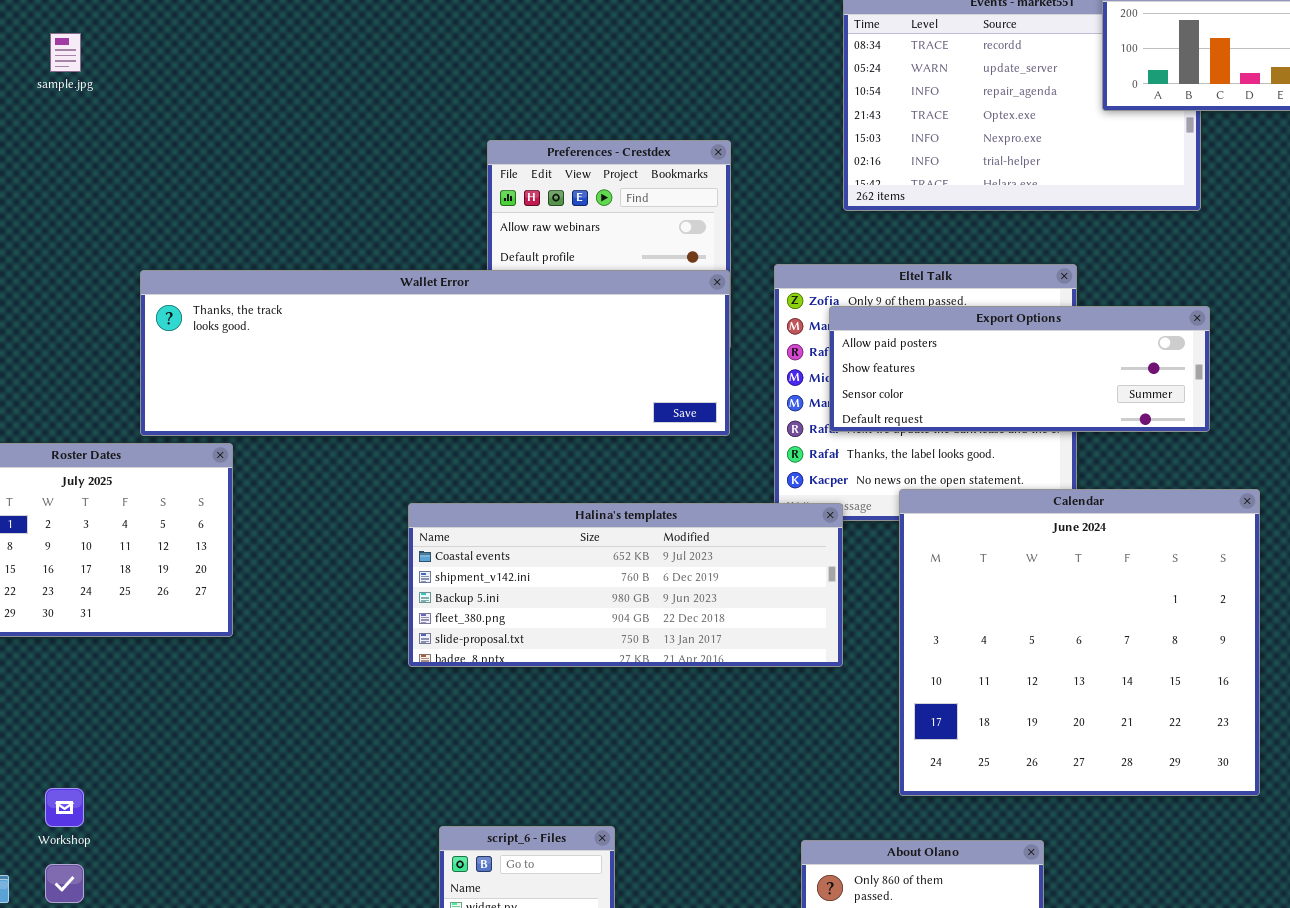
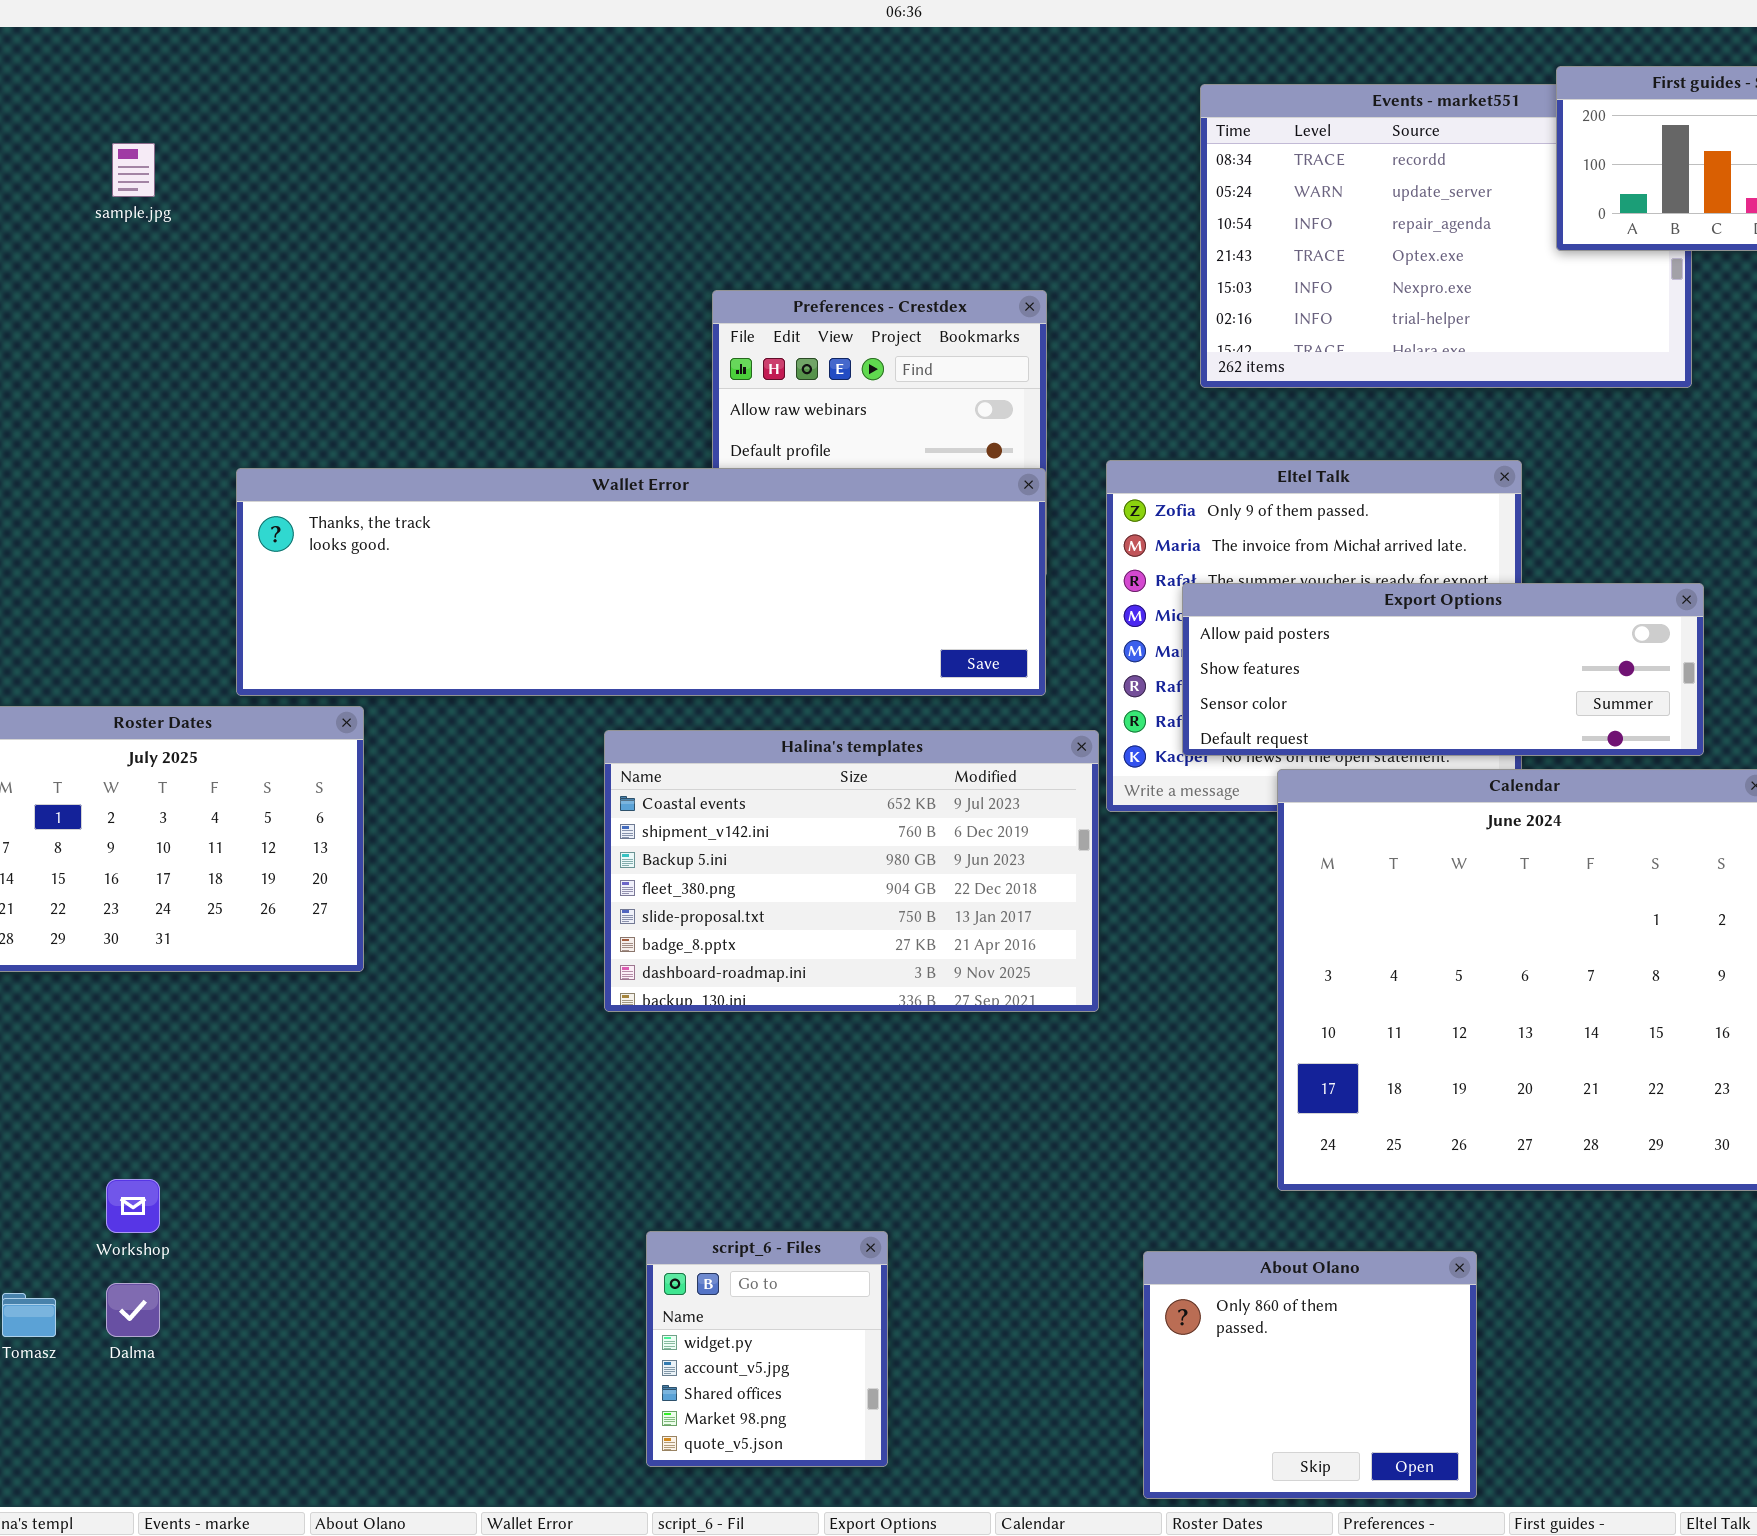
Export Options: [829,306,1210,432] -> [1182,583,1704,756], moved
Halina's templates: [408,503,843,667] -> [604,730,1099,1012], resized

